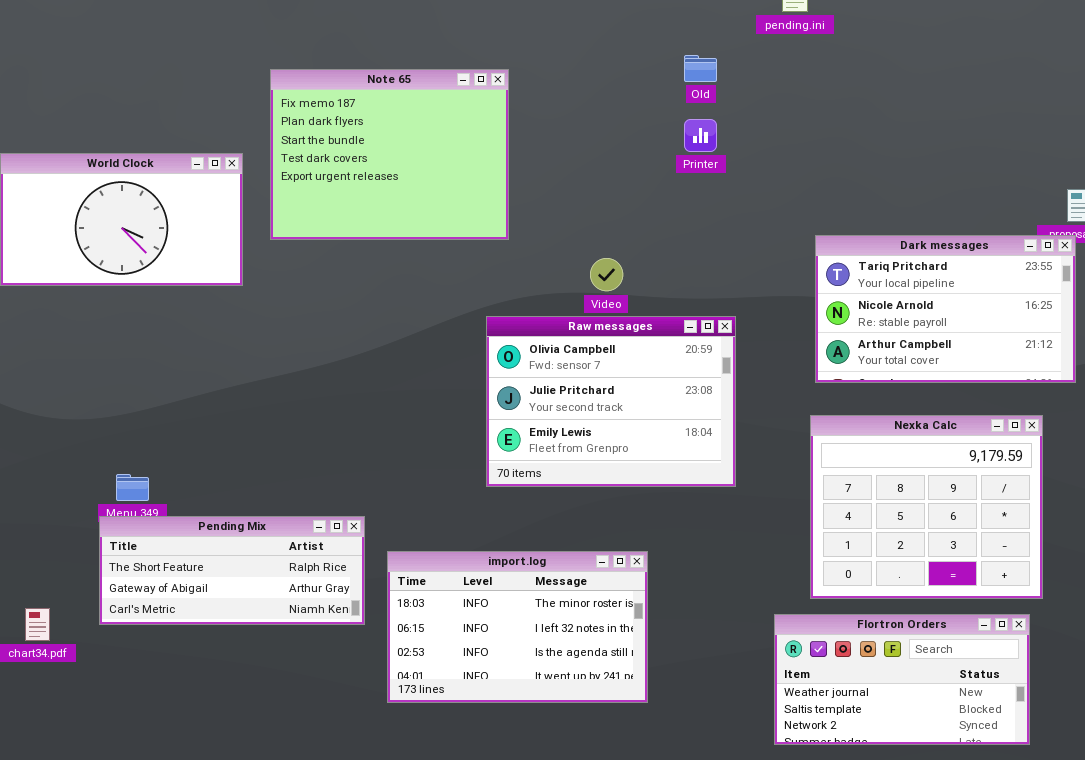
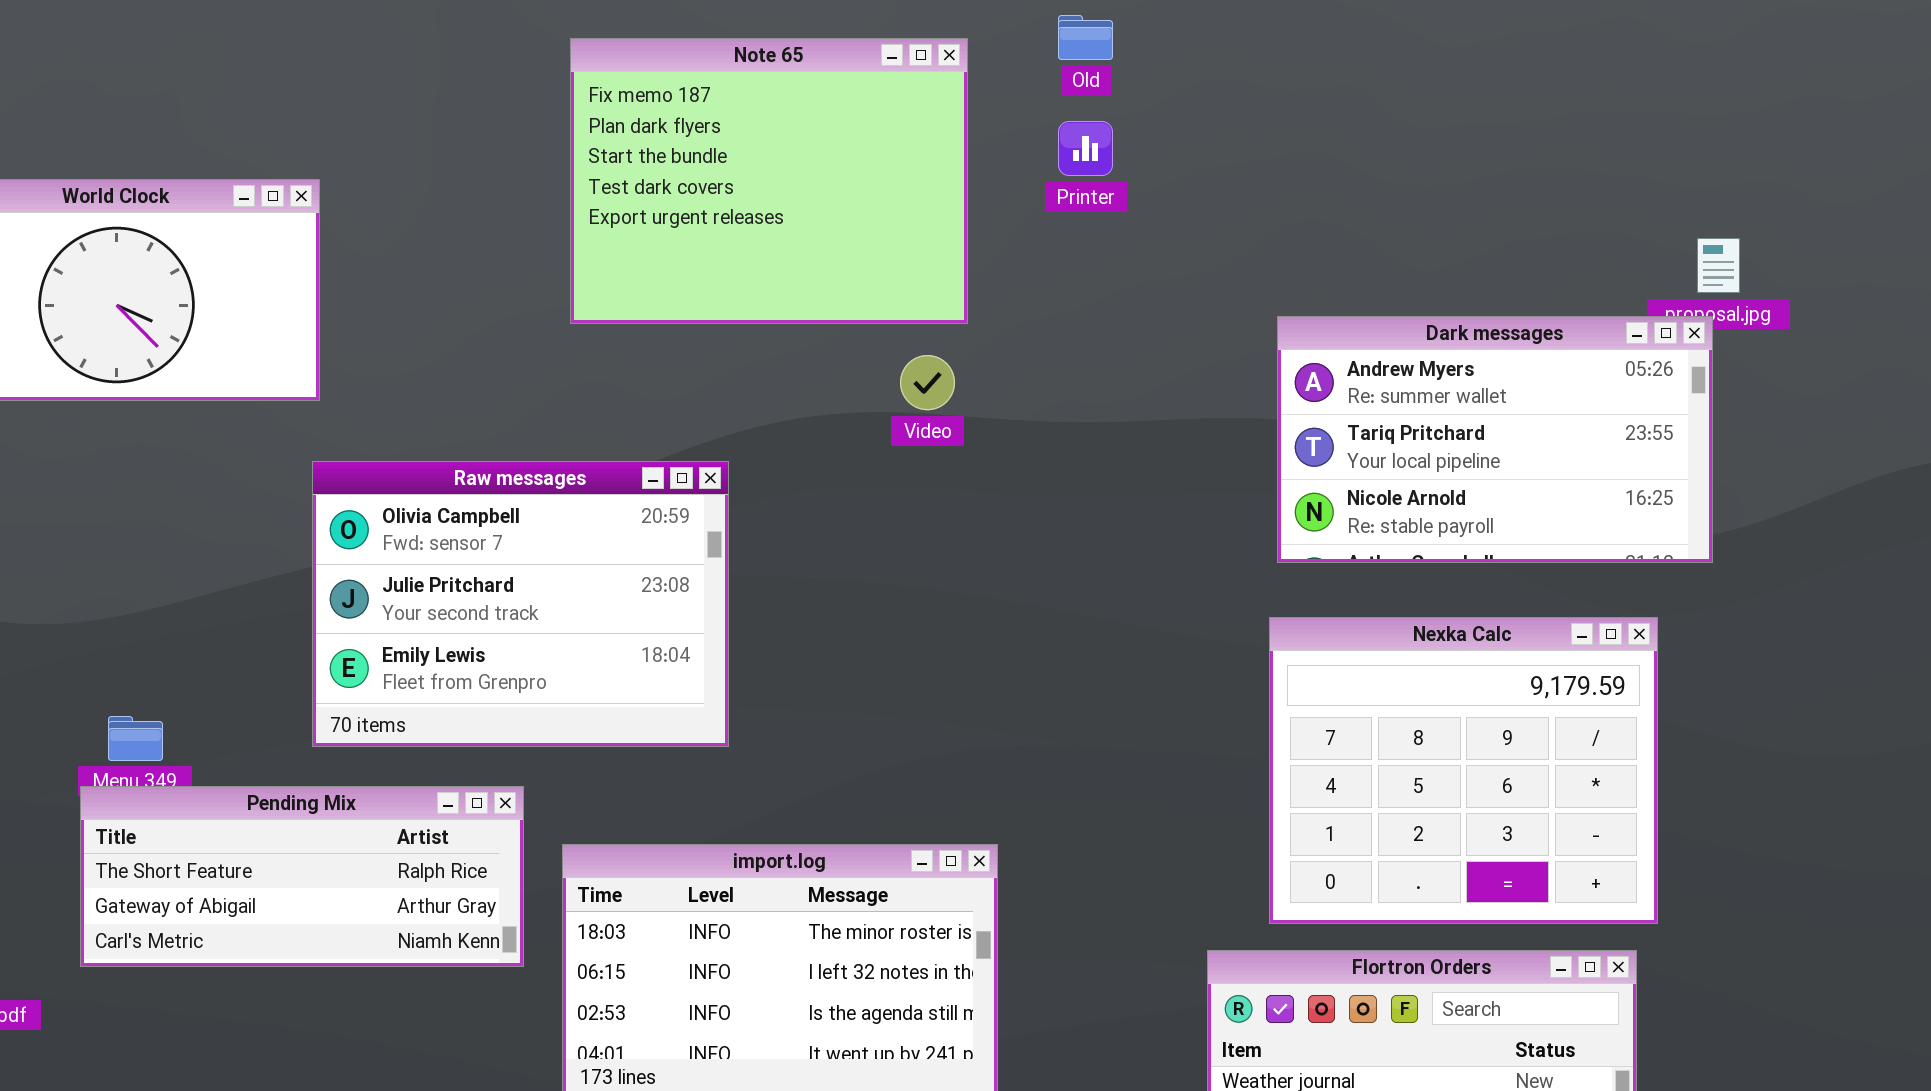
Note 65: [270,69,509,240] -> [570,38,968,324], moved
Dark messages: [815,235,1076,383] -> [1277,316,1713,563], scrolled up 1 row
Raw messages: [486,316,736,487] -> [312,461,729,747], moved

